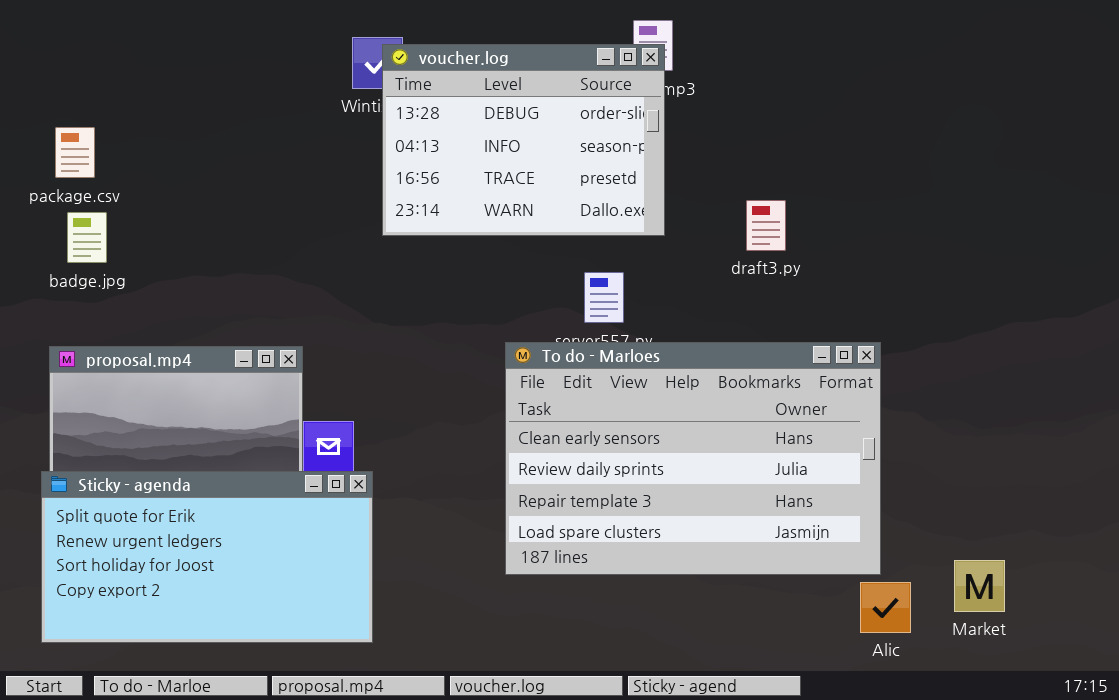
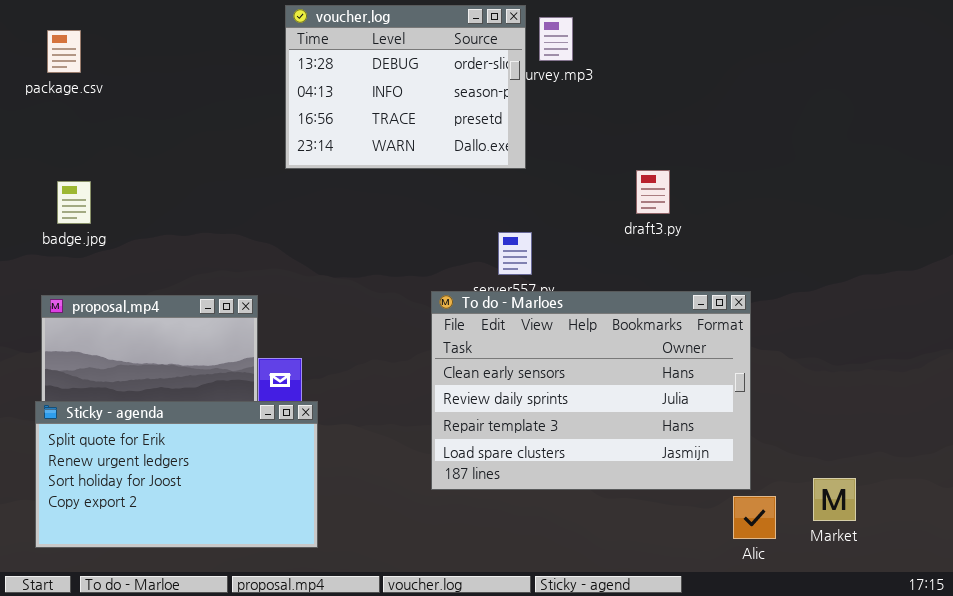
voucher.log: [382,44,665,236] -> [285,5,526,169], moved
package.csv: [55,127,95,178] -> [47,30,81,73], moved

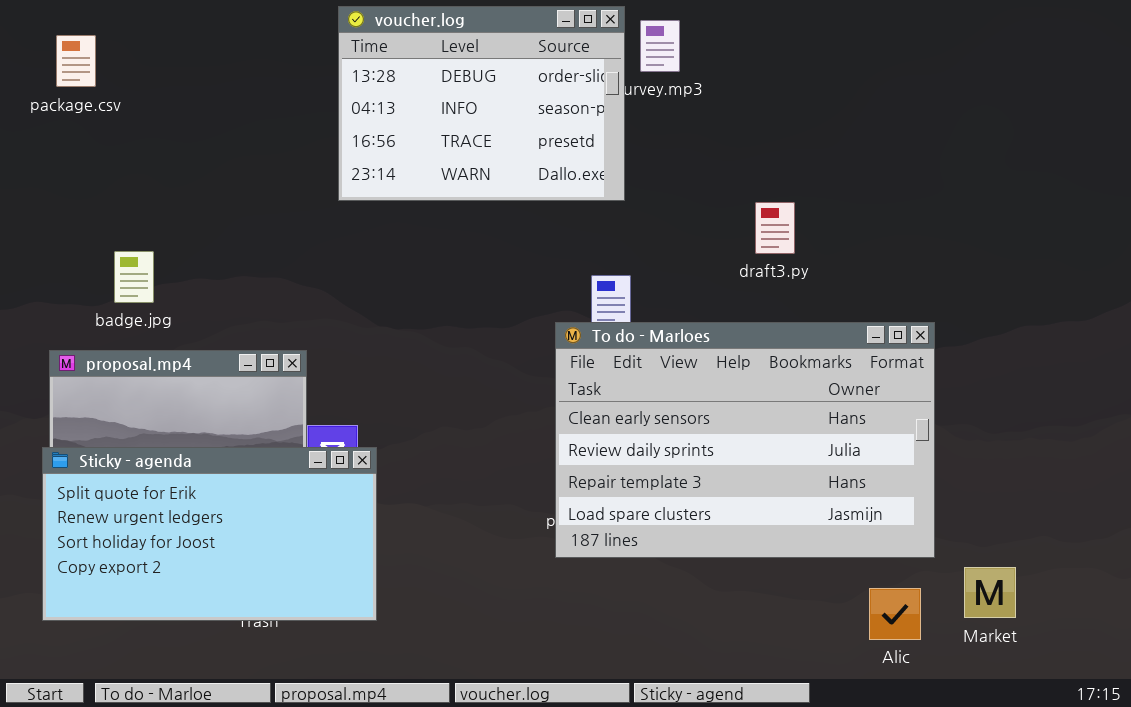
badge.jpg: [57,181,91,224] -> [114,251,154,303], moved
To do - Marloes: [431,291,751,490] -> [555,322,935,558], moved
Sticky - agenda: [35,401,318,548] -> [42,447,377,621], moved

